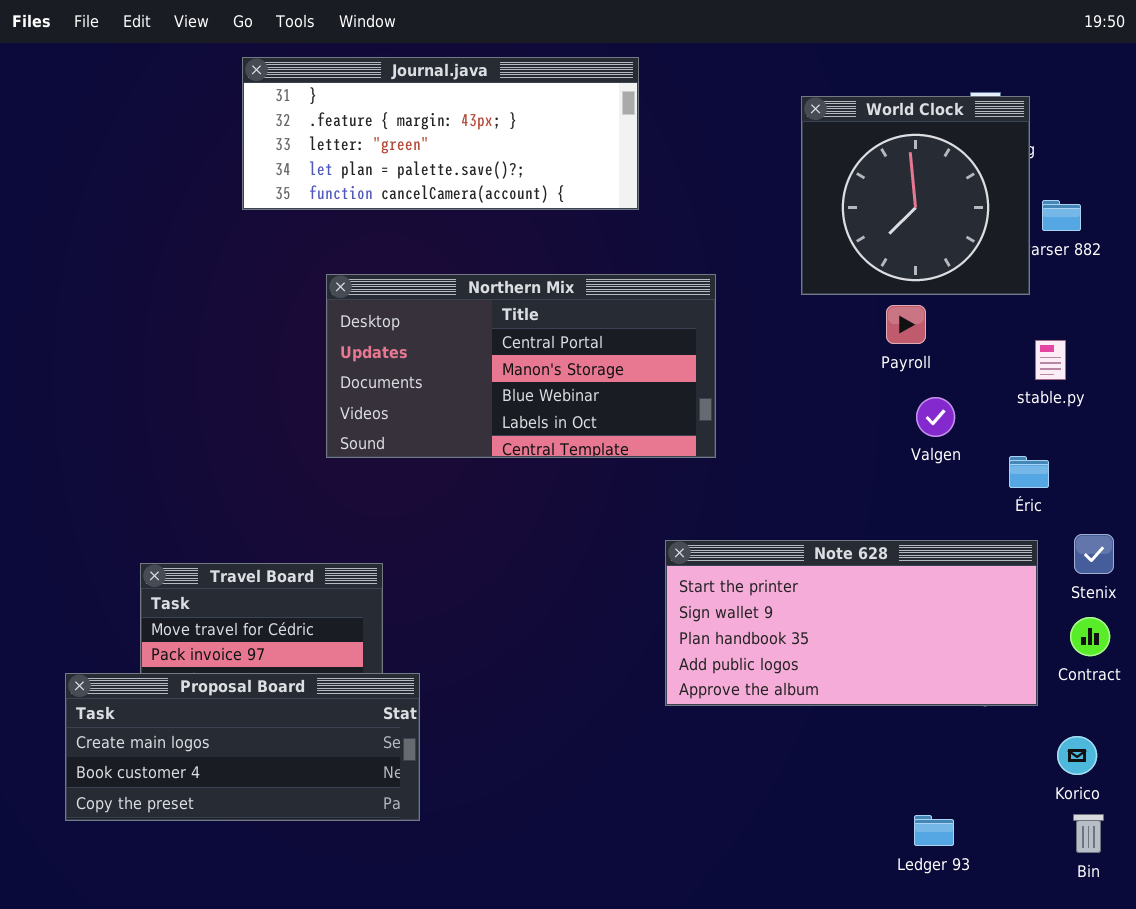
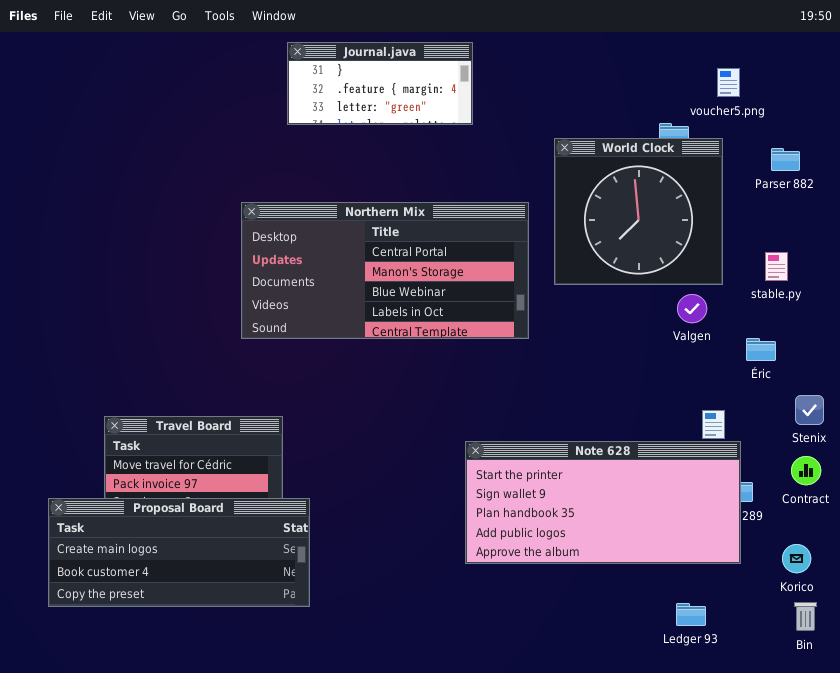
Journal.java: [242,57,639,210] -> [287,42,473,125], resized
World Clock: [801,96,1030,295] -> [554,138,723,285], moved
Note 628: [665,540,1038,706] -> [465,441,741,564], moved

